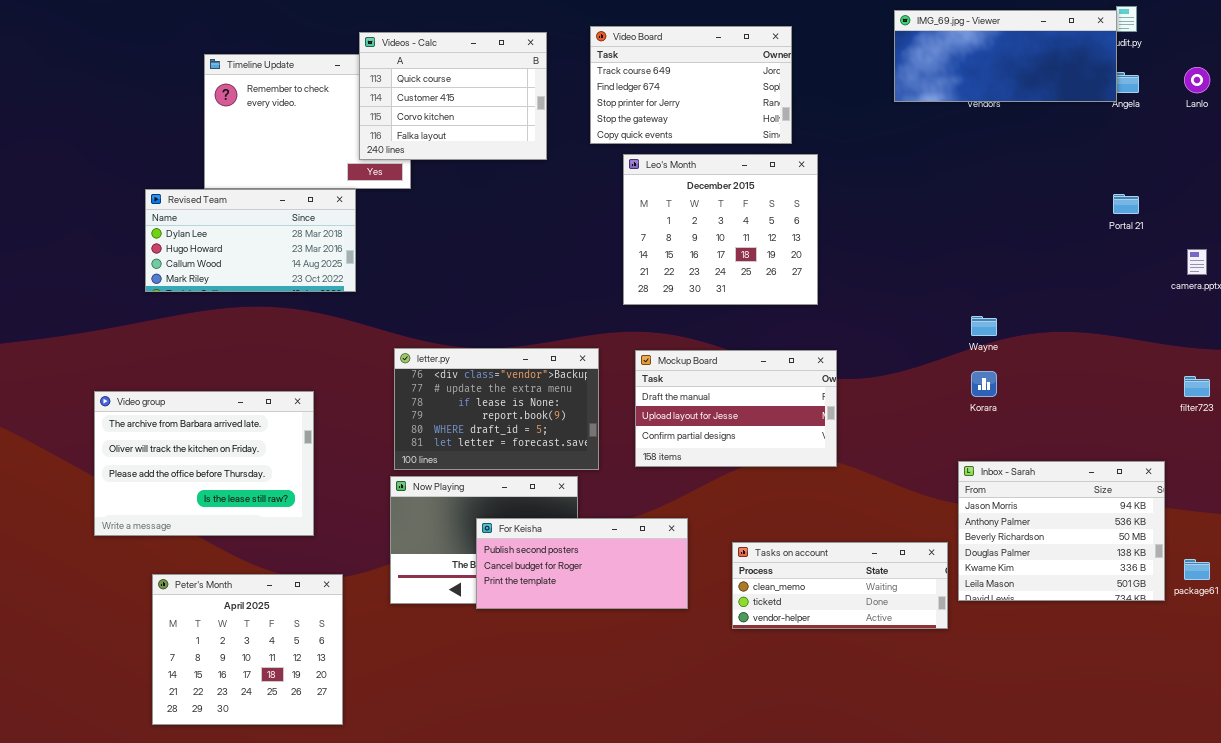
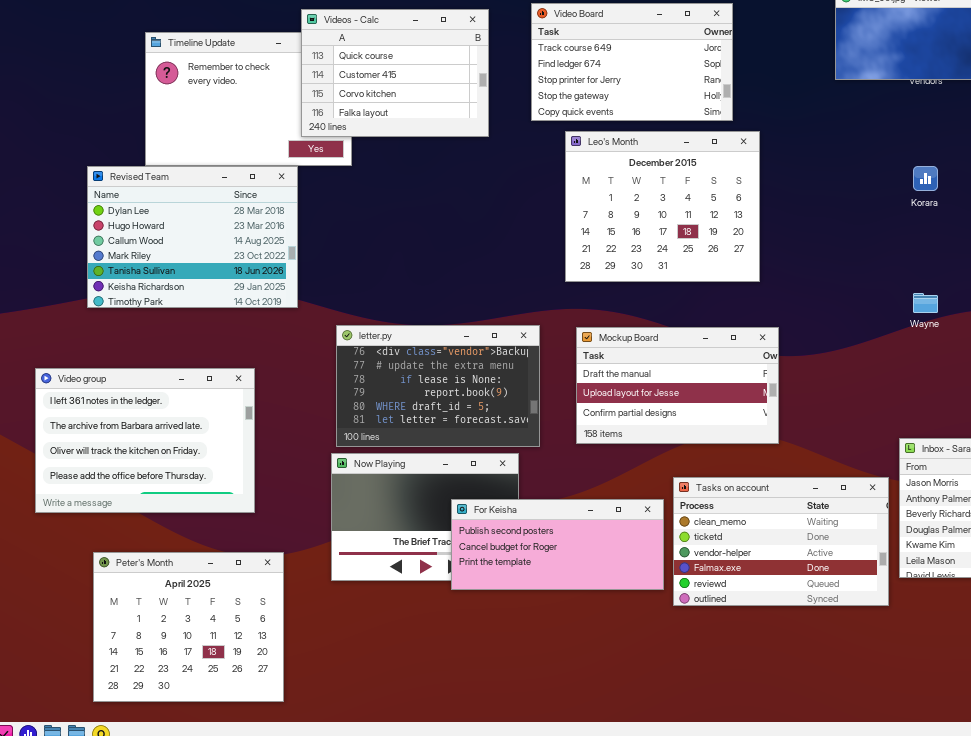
Revised Team: [145,189,356,292] -> [87,166,298,308], resized
Korara: [971,371,997,397] -> [913,166,938,191], moved
Video group: [94,391,314,536] -> [35,368,255,513], scrolled up 1 row
For Keisha: [476,518,688,609] -> [451,499,664,590], moved
Tasks on account: [732,542,948,629] -> [673,477,889,606], resized

